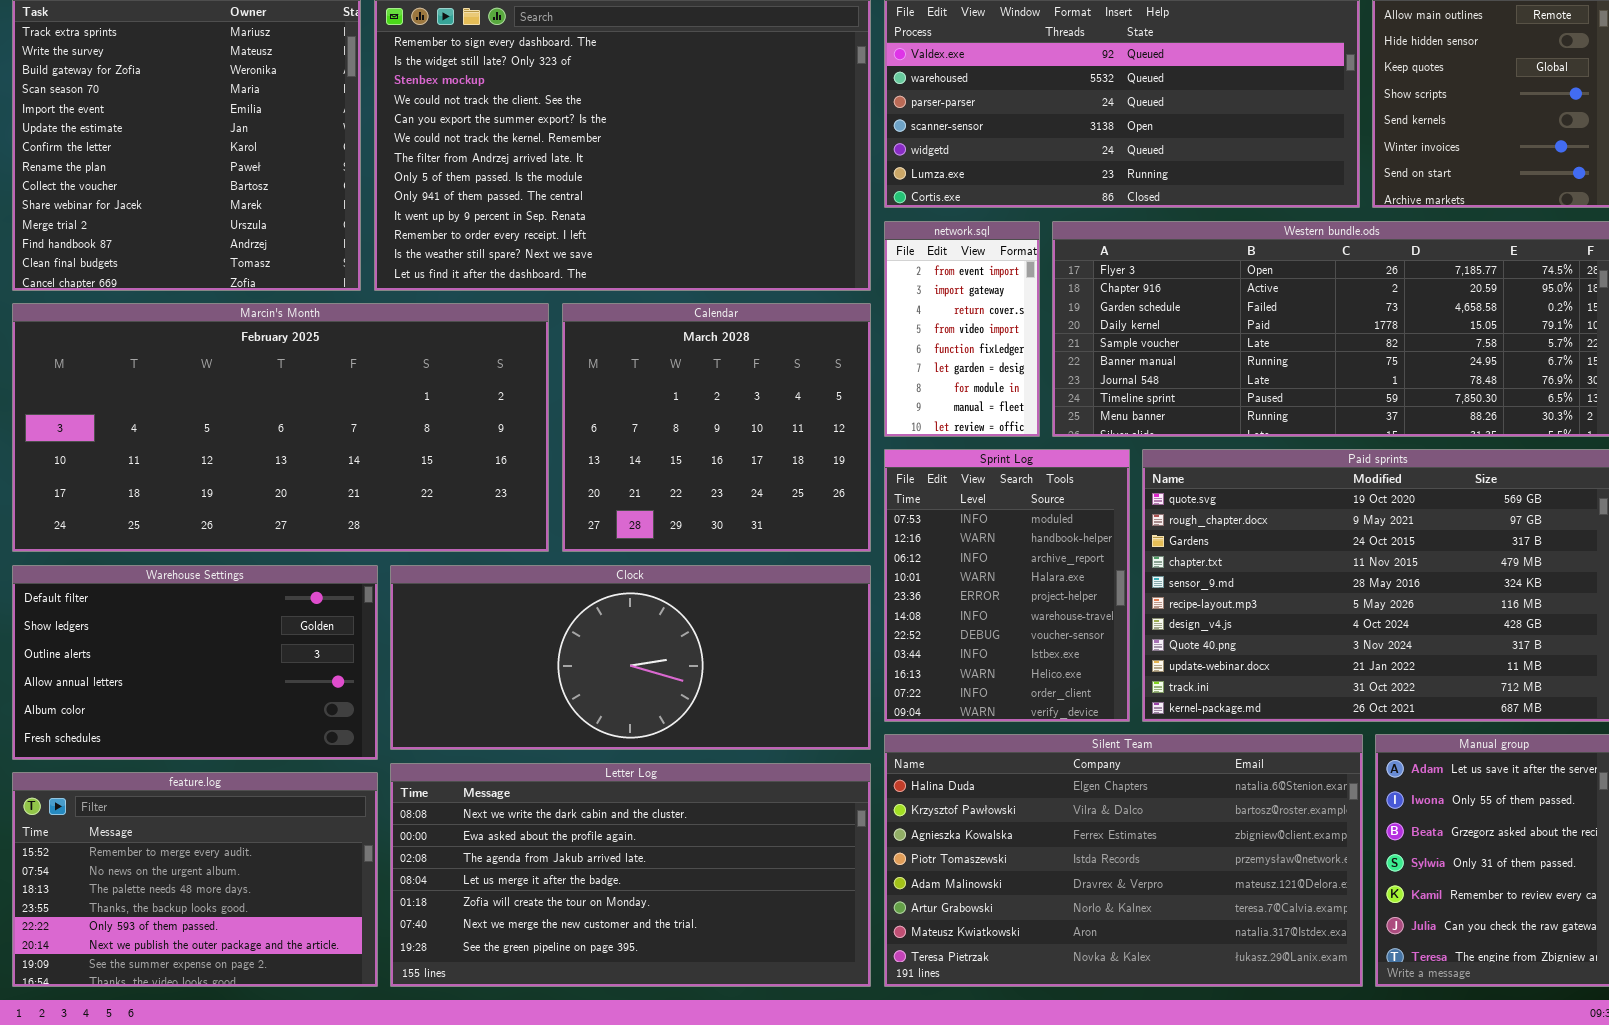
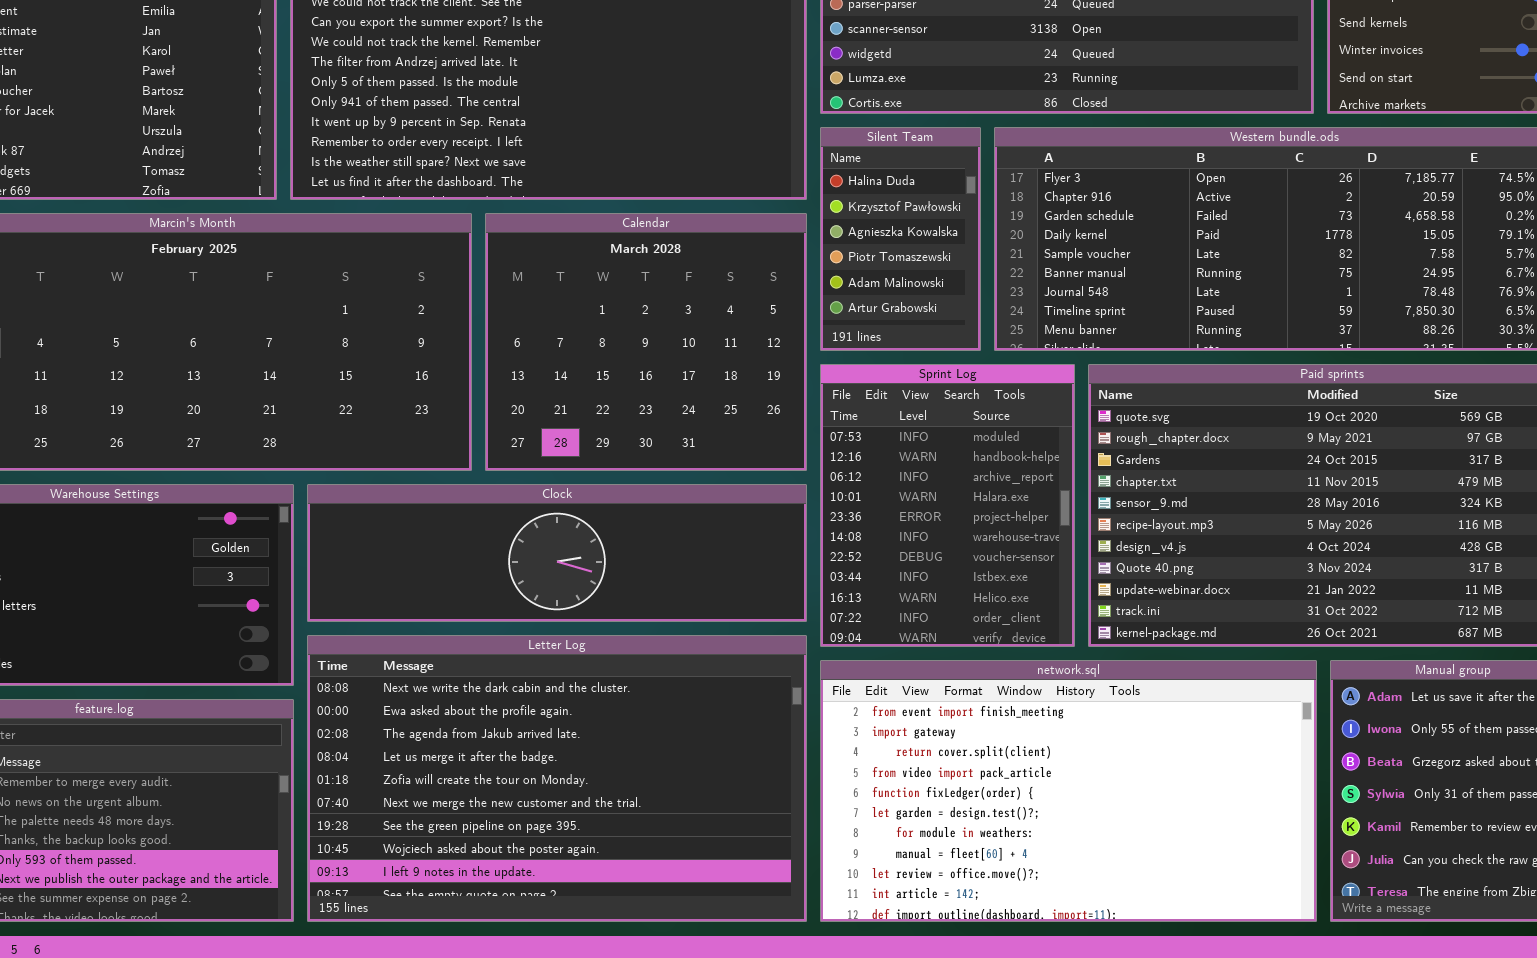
network.sql: [884,221,1040,437] -> [820,660,1317,922], moved, resized
Clock: [390,565,871,750] -> [307,484,807,622], resized
Silent Team: [884,734,1363,987] -> [820,127,981,351], moved, resized
Letter Log: [390,763,871,987] -> [307,635,807,922], resized

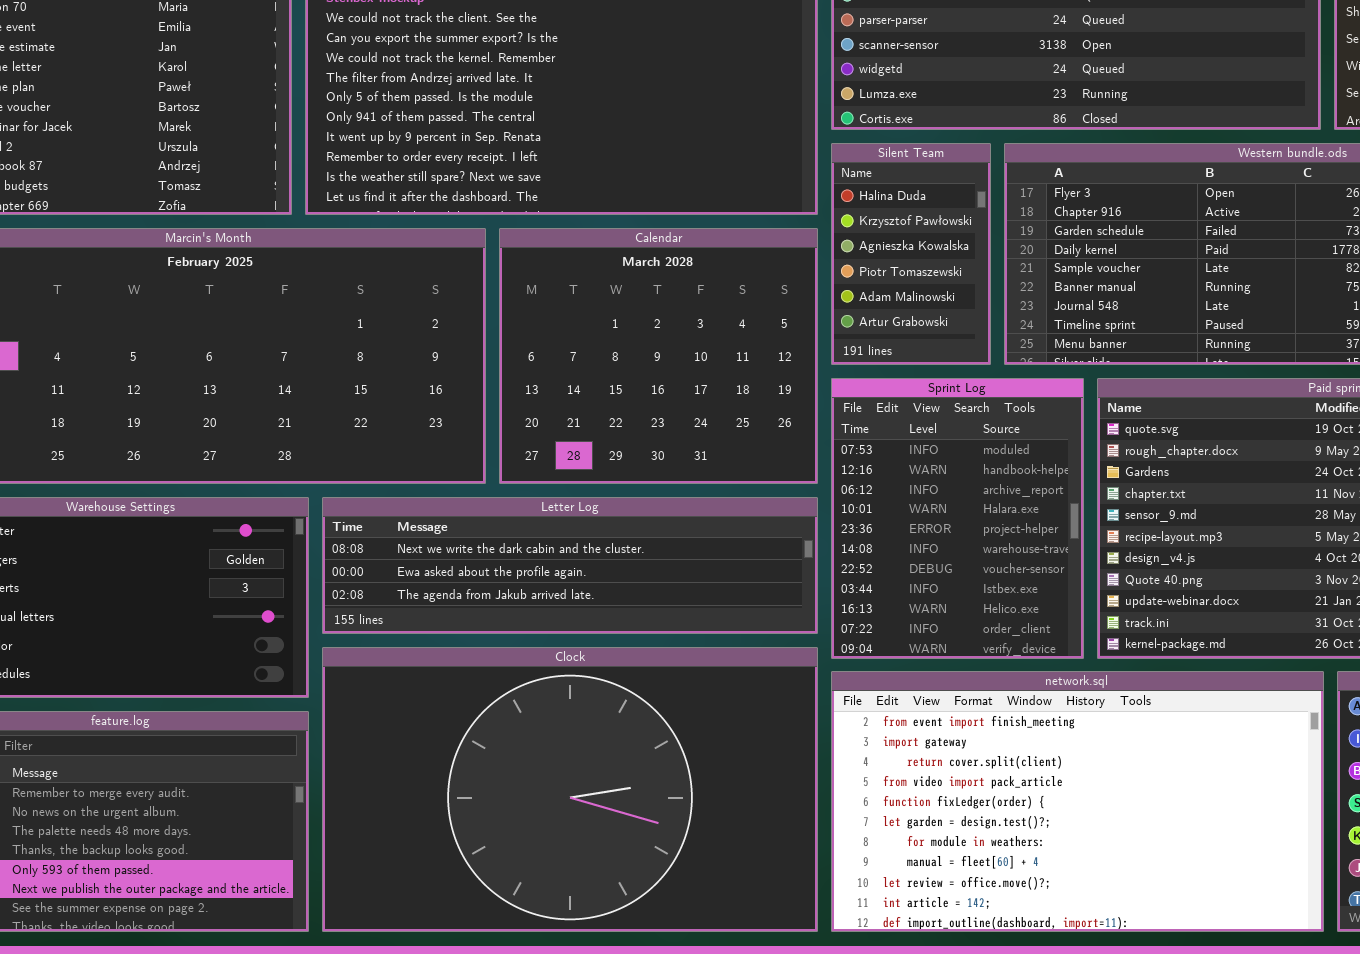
Clock: [307,484,807,622] -> [322,647,818,932], moved, resized
Letter Log: [307,635,807,922] -> [322,497,818,634], moved, resized

